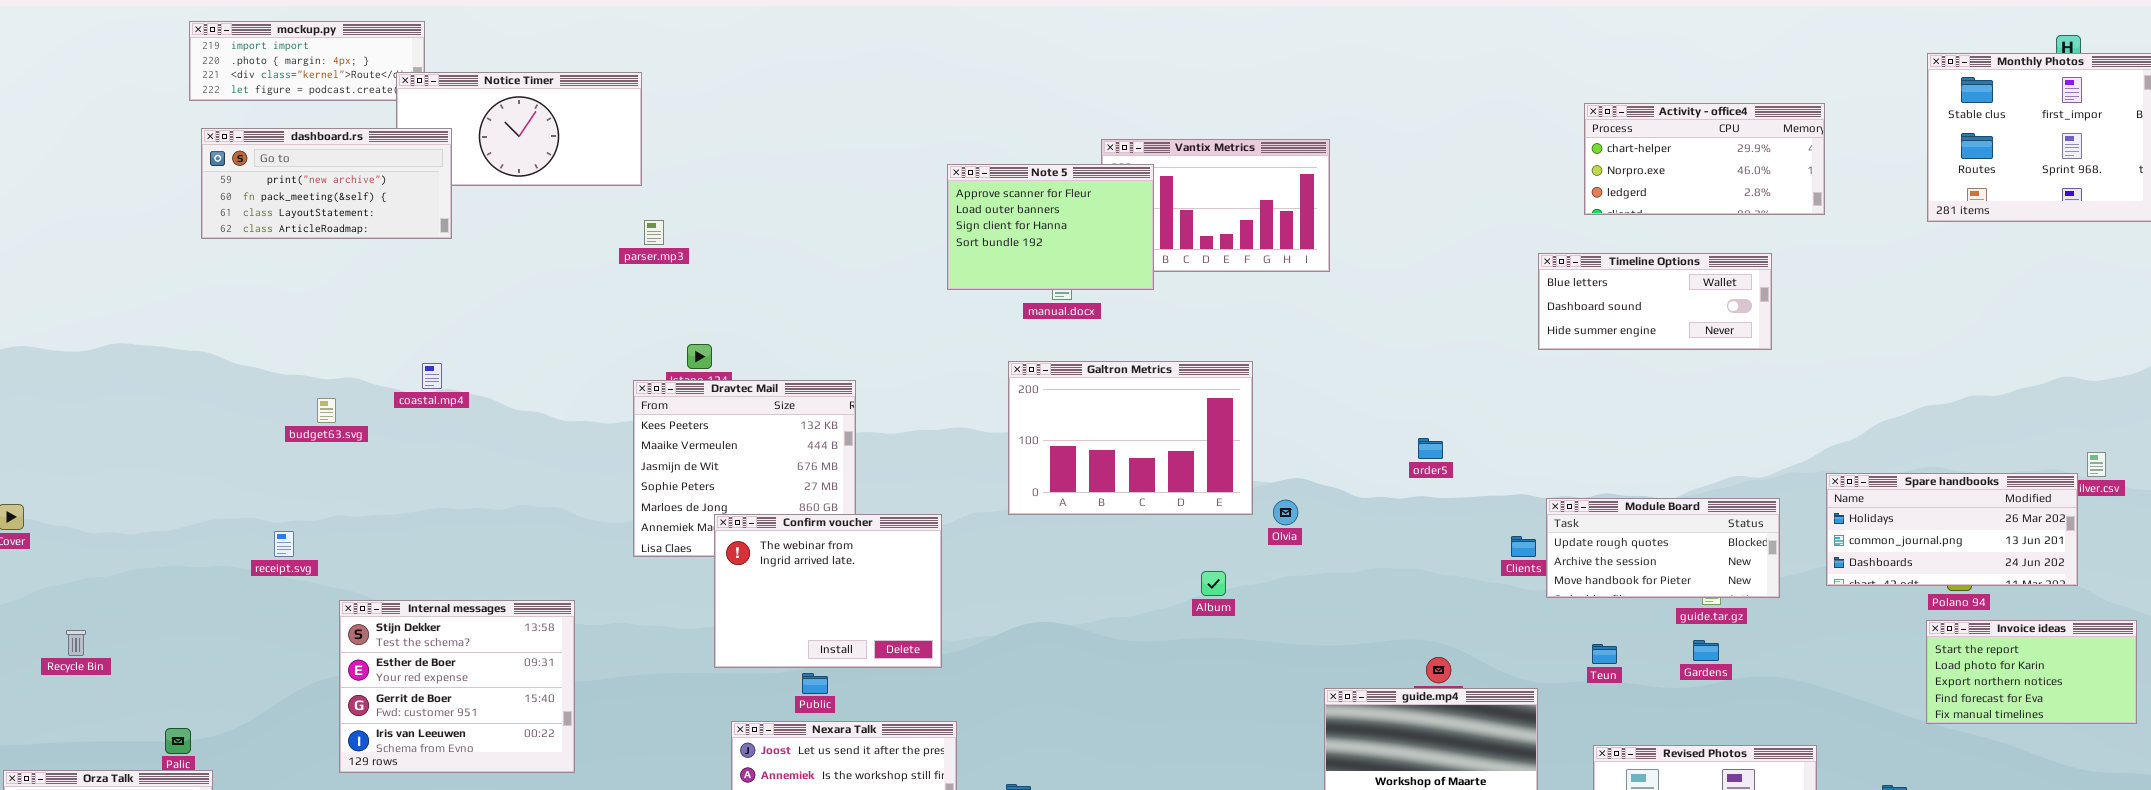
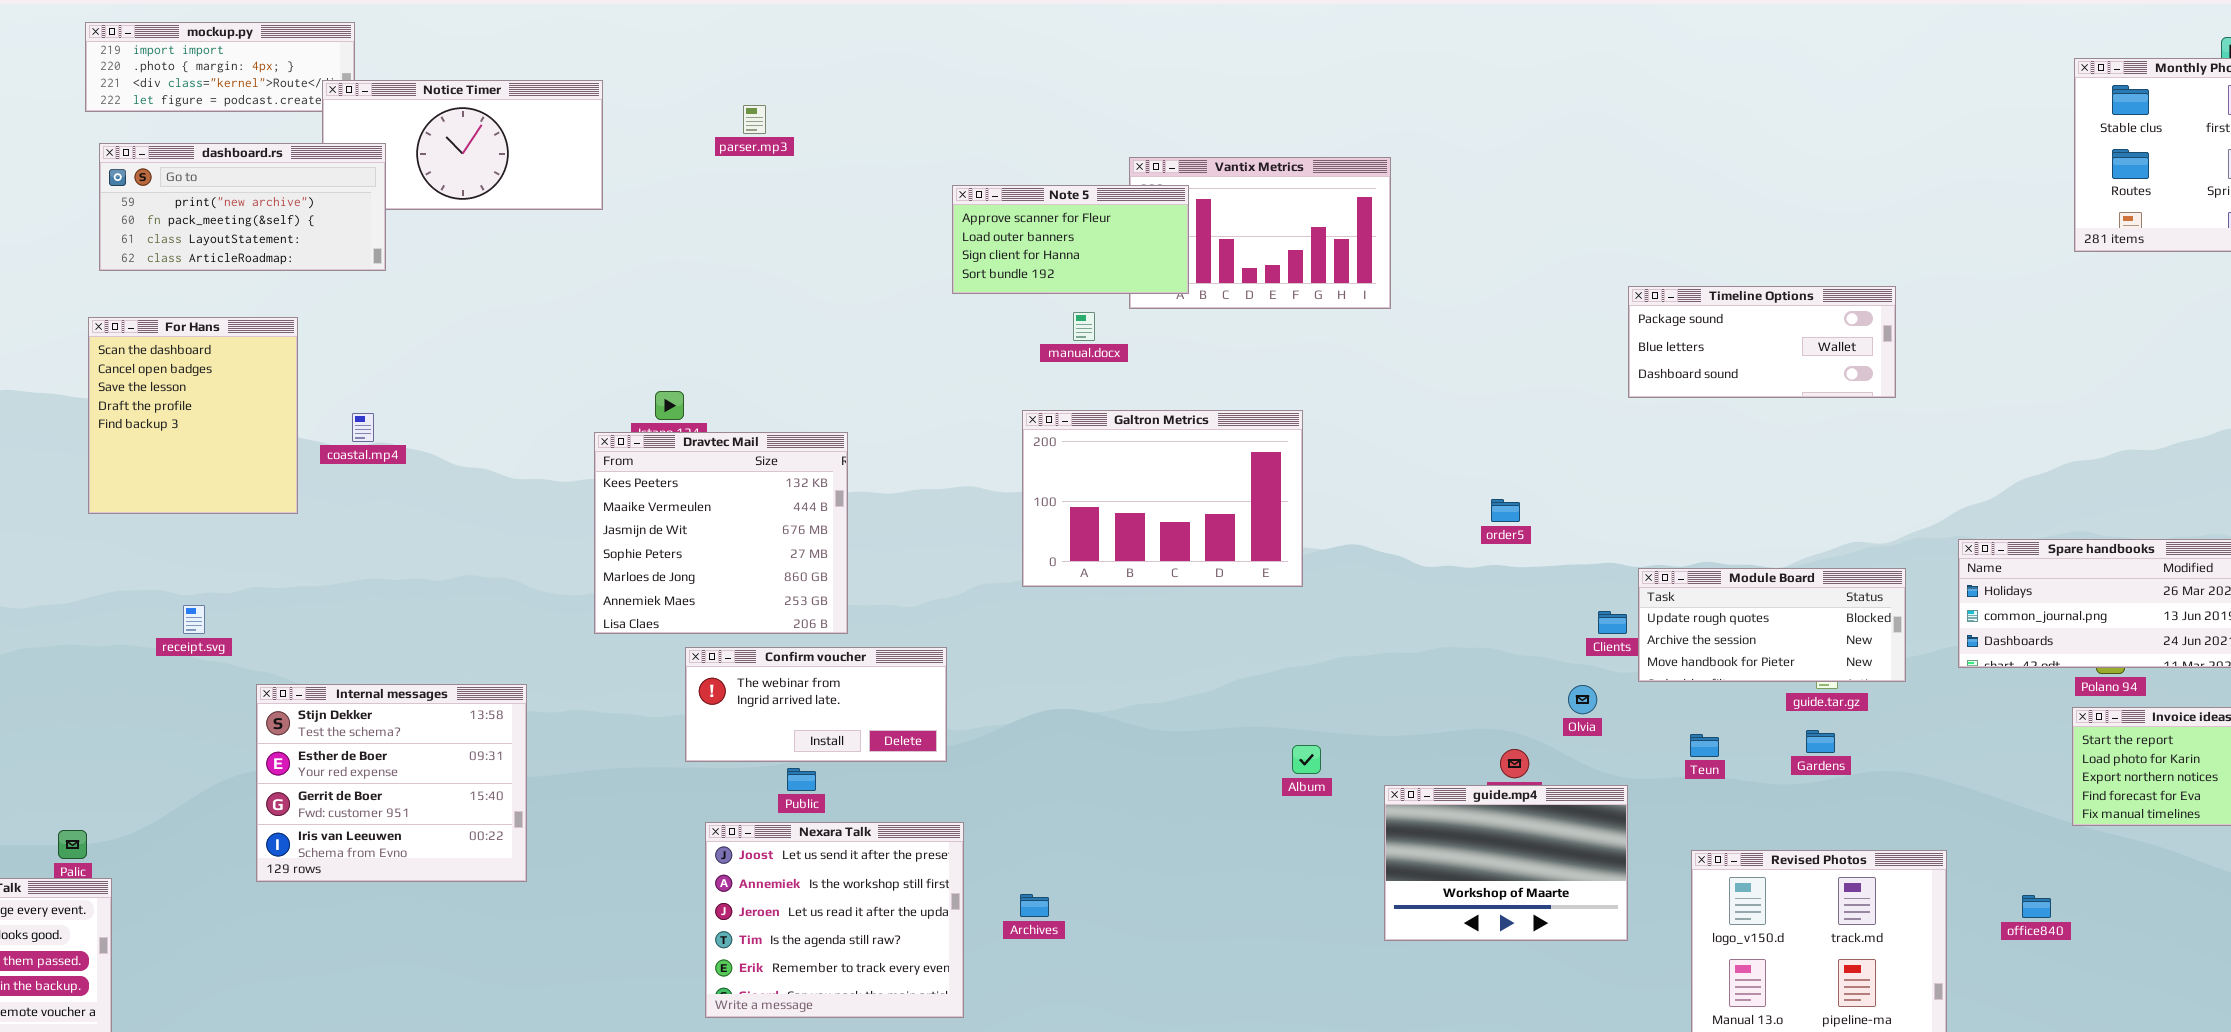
Activity - office4: [1584,103,1825,215] -> none, closed
Note 5: [947,164,1154,290] -> [952,185,1189,294], resized
parser.mp3: [644,220,664,245] -> [743,105,766,134], moved
Timeline Options: [1538,253,1772,350] -> [1628,286,1896,398], scrolled up 1 row
For Hans: none -> [88,317,298,514], opened
Olvia: [1273,500,1298,525] -> [1568,685,1597,714], moved
Confirm voucher: [714,514,942,668] -> [685,647,947,762], resized
Album: [1201,571,1226,596] -> [1292,745,1321,774], moved

